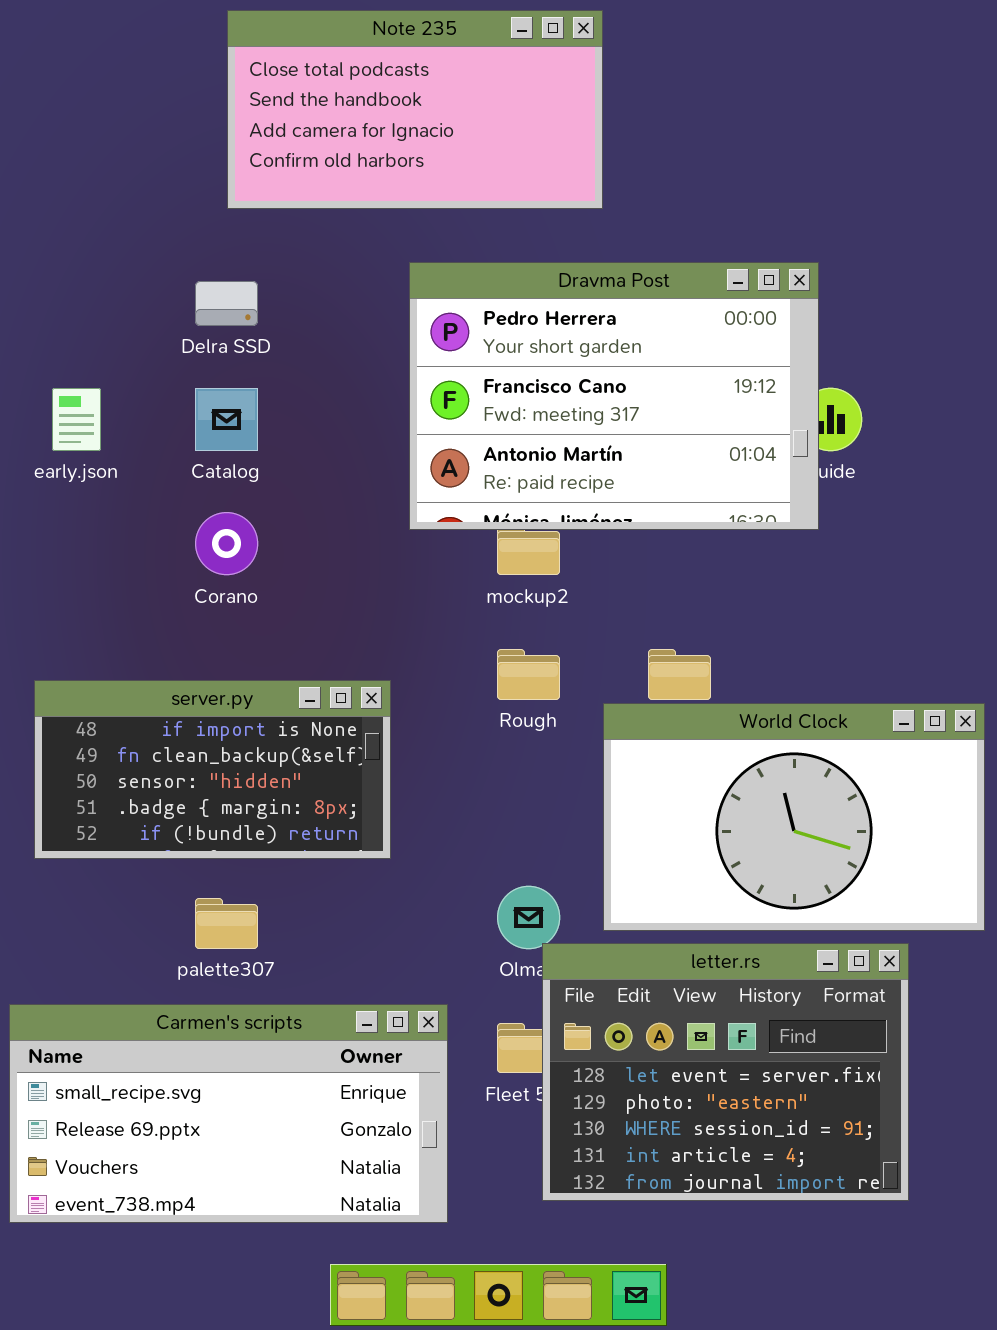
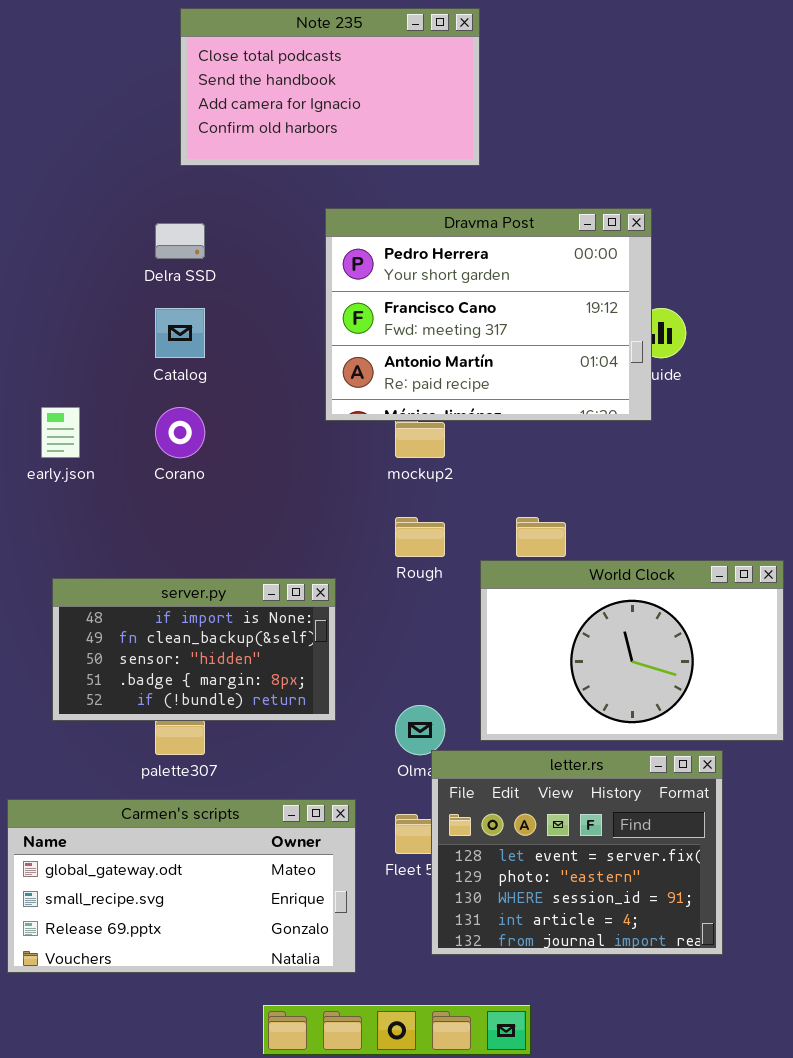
early.json: [52,388,101,451] -> [41,407,80,458], moved
server.py: [34,680,391,859] -> [52,578,336,721], moved
Carmen's scripts: [9,1004,448,1223] -> [7,799,356,973], scrolled up 1 row

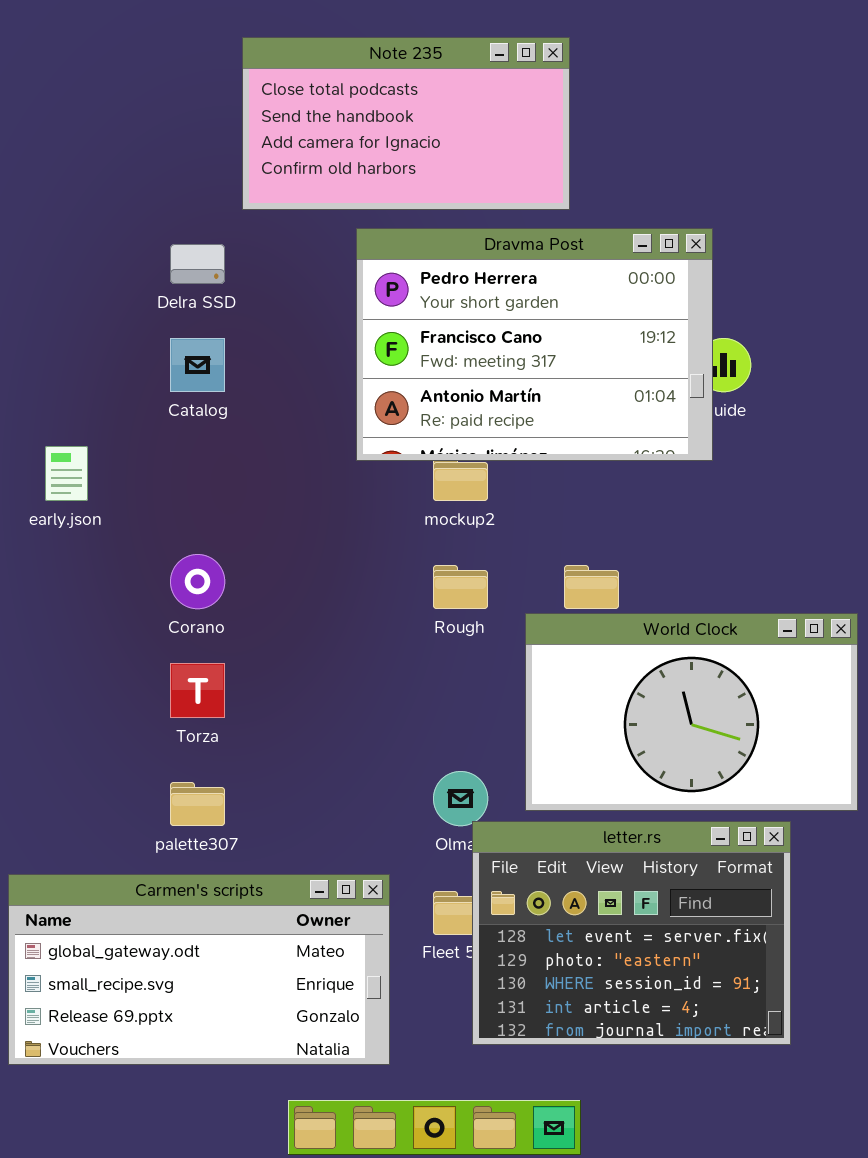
Note 235: [180,8,480,166] -> [242,37,570,210], moved
Corano: [155,407,205,458] -> [170,554,225,609], moved
server.py: [52,578,336,721] -> none, closed

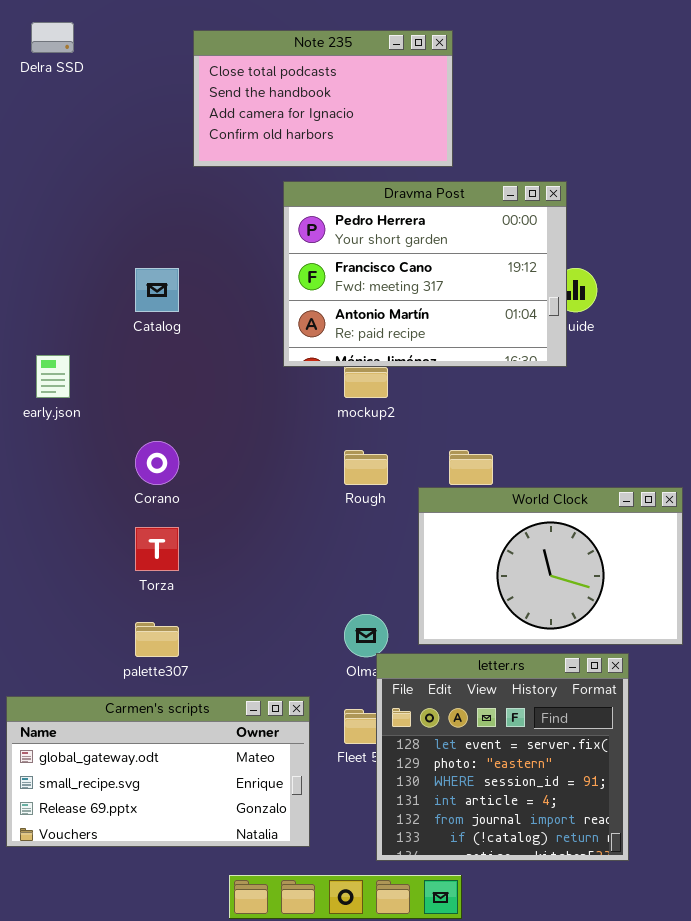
Delra SSD: [170,244,225,284] -> [31,22,74,53], moved
letter.rs: [472,821,791,1045] -> [376,653,629,861], resized

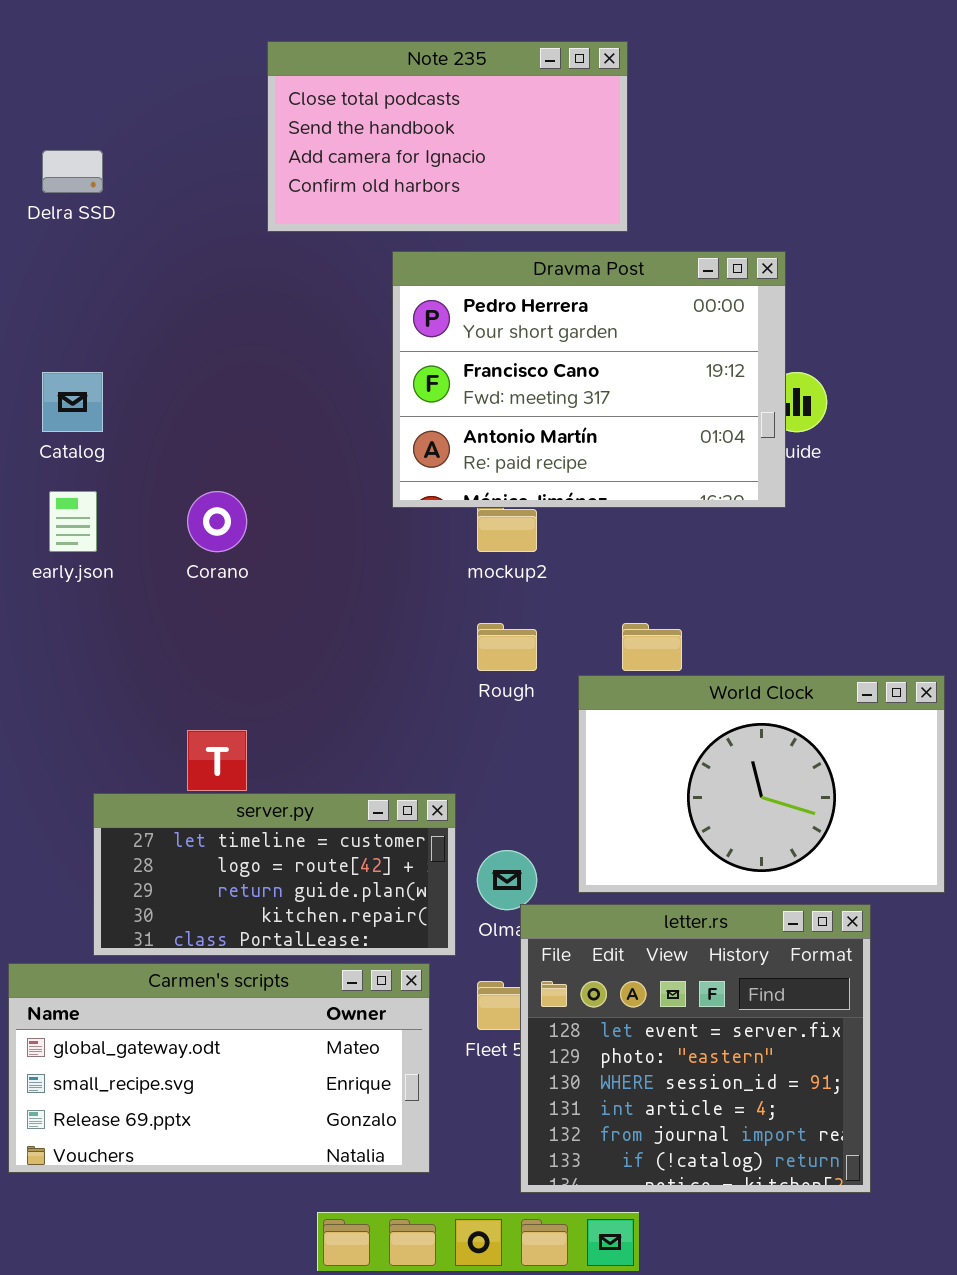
Delra SSD: [31,22,74,53] -> [42,150,103,193], moved
Catalog: [135,268,179,312] -> [42,372,103,432], moved
Corano: [135,441,179,485] -> [187,491,247,552], moved
server.py: none -> [93,793,456,956], opened

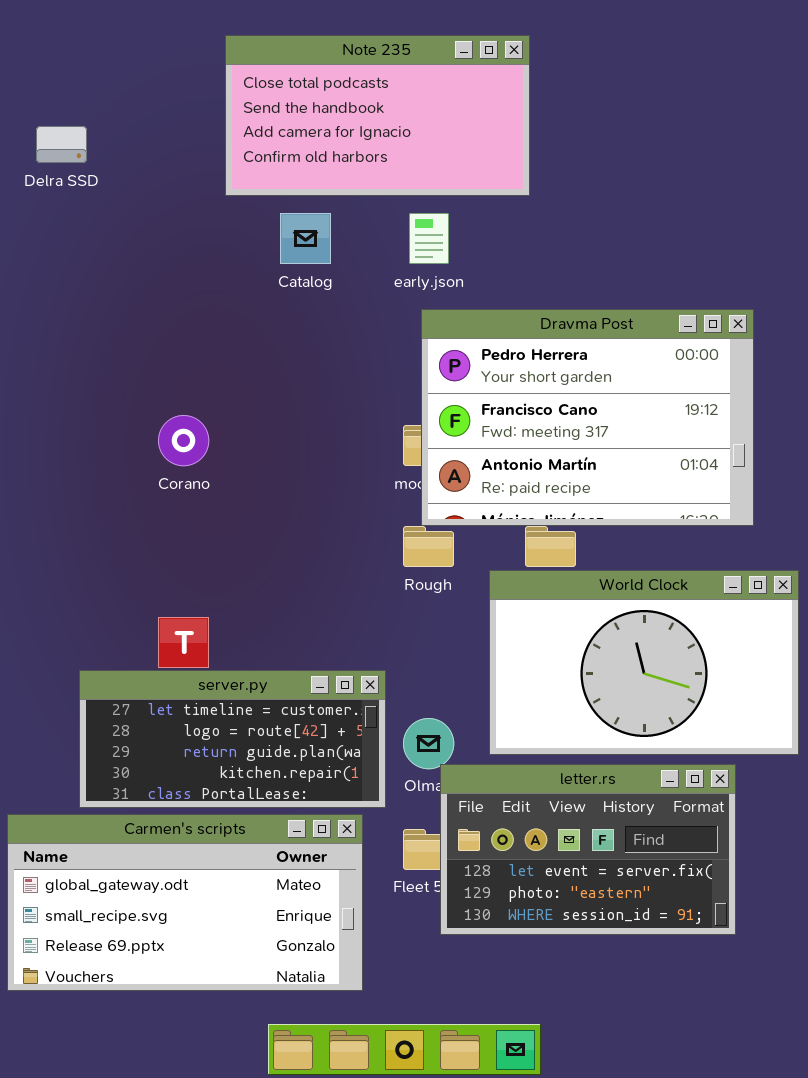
Dravma Post: [392,251,786,508] -> [421,309,754,526], moved
Catalog: [42,372,103,432] -> [280,213,331,264], moved
early.json: [49,491,97,552] -> [409,213,449,264], moved
letter.rs: [520,904,871,1193] -> [440,764,736,935], resized

